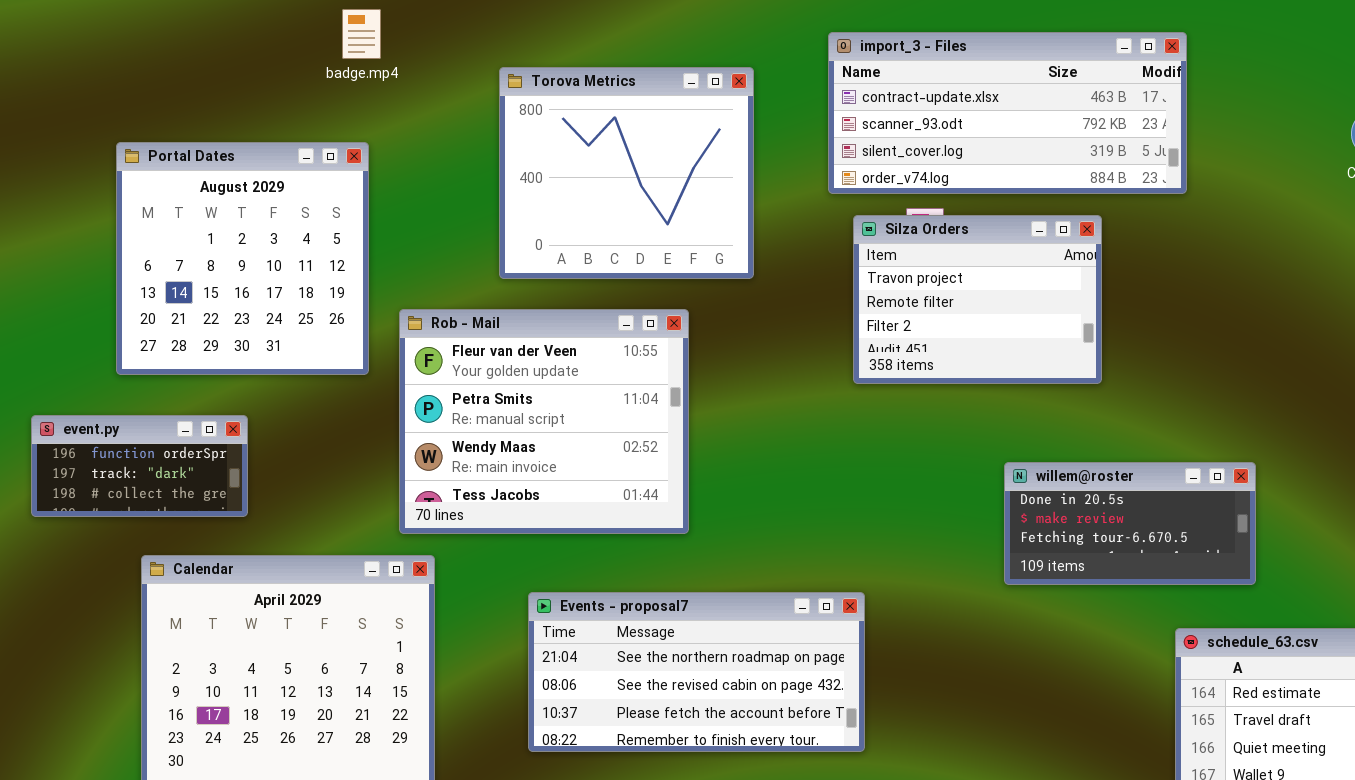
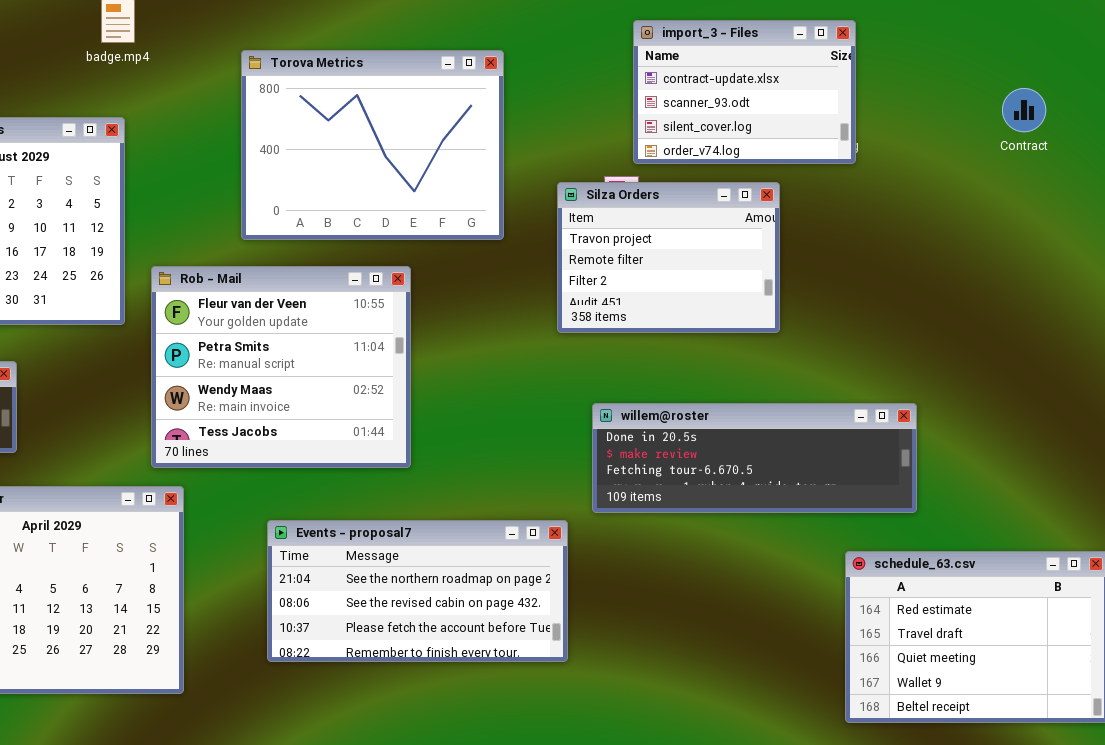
import_3 - Files: [828,32,1187,194] -> [633,20,856,164], resized
Torova Metrics: [499,67,754,279] -> [241,50,504,240], resized
willem@roster: [1004,462,1256,585] -> [592,403,917,513], resized

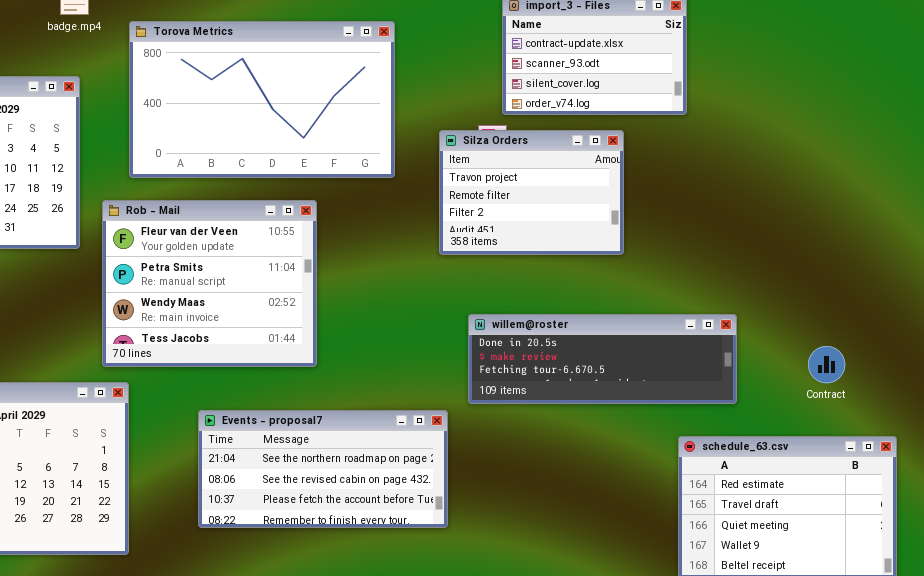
Torova Metrics: [241,50,504,240] -> [129,21,395,178], resized
Contract: [1002,88,1046,132] -> [808,346,845,383], moved

